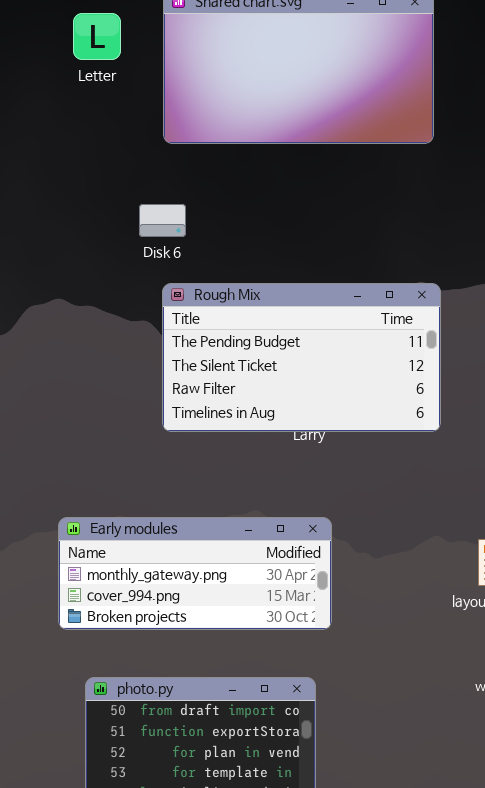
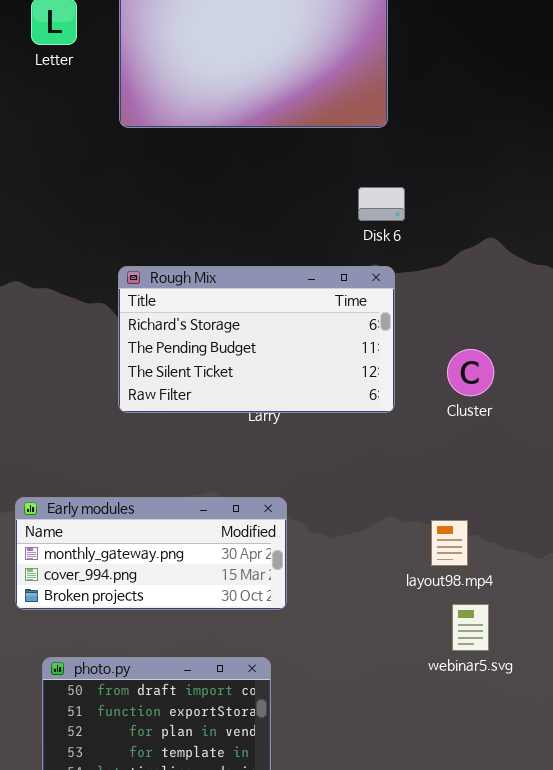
Disk 6: [139,204,186,237] -> [358,187,405,221], moved
Rough Mix: [162,283,441,432] -> [118,266,395,413], scrolled up 1 row

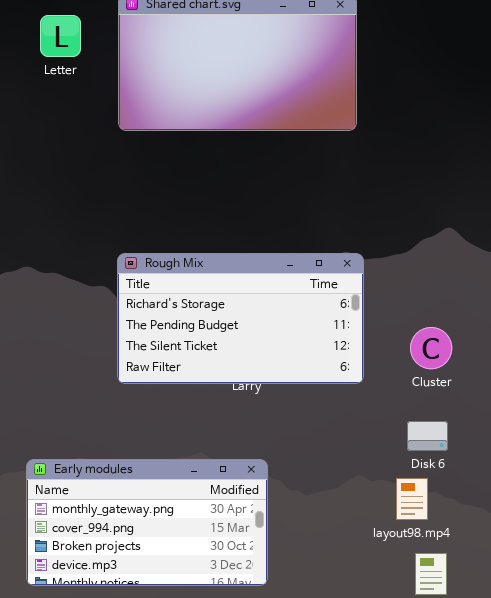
Disk 6: [358,187,405,221] -> [407,421,448,451], moved
Early modules: [15,497,287,610] -> [26,459,268,586], resized

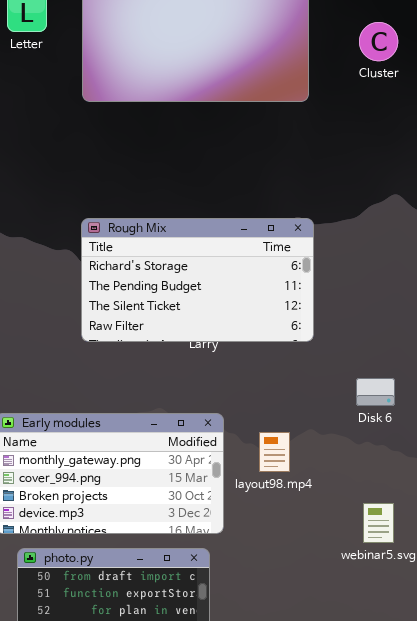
Cluster: [410,327,452,369] -> [359,22,398,61], moved
layout98.mp4: [396,478,428,520] -> [259,432,290,472], moved

